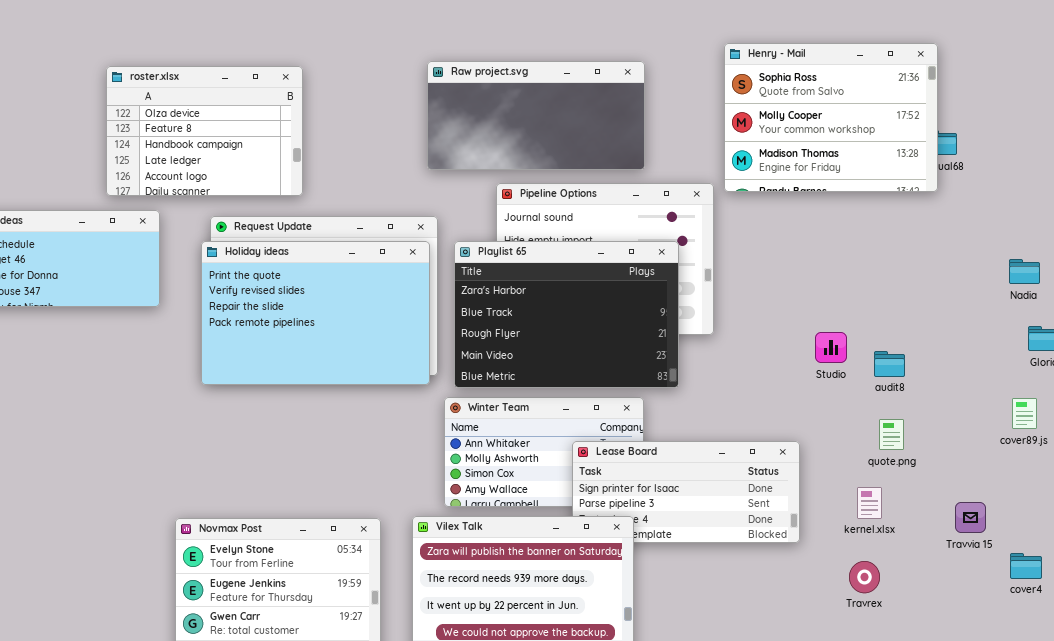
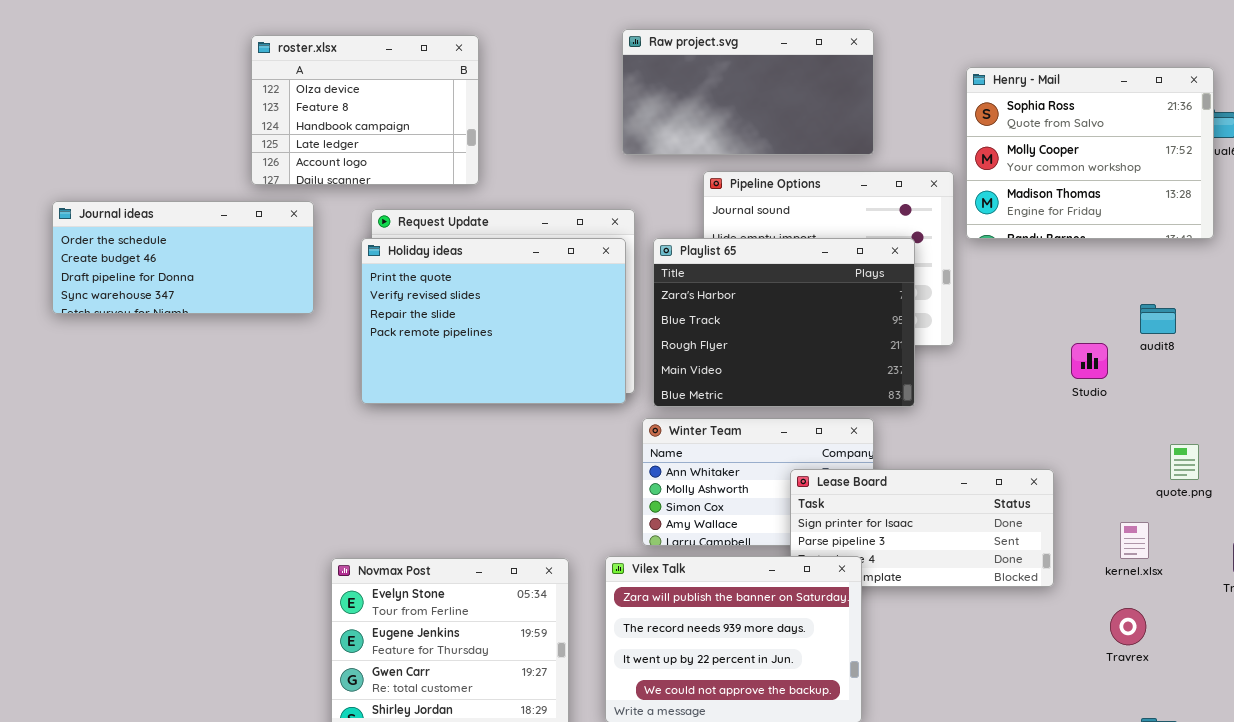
Henry - Mail: [724,43,938,192] -> [966,67,1214,239], moved
audit8: [874,351,905,377] -> [1140,304,1176,334], moved
quote.png: [879,419,904,450] -> [1170,444,1199,480], moved

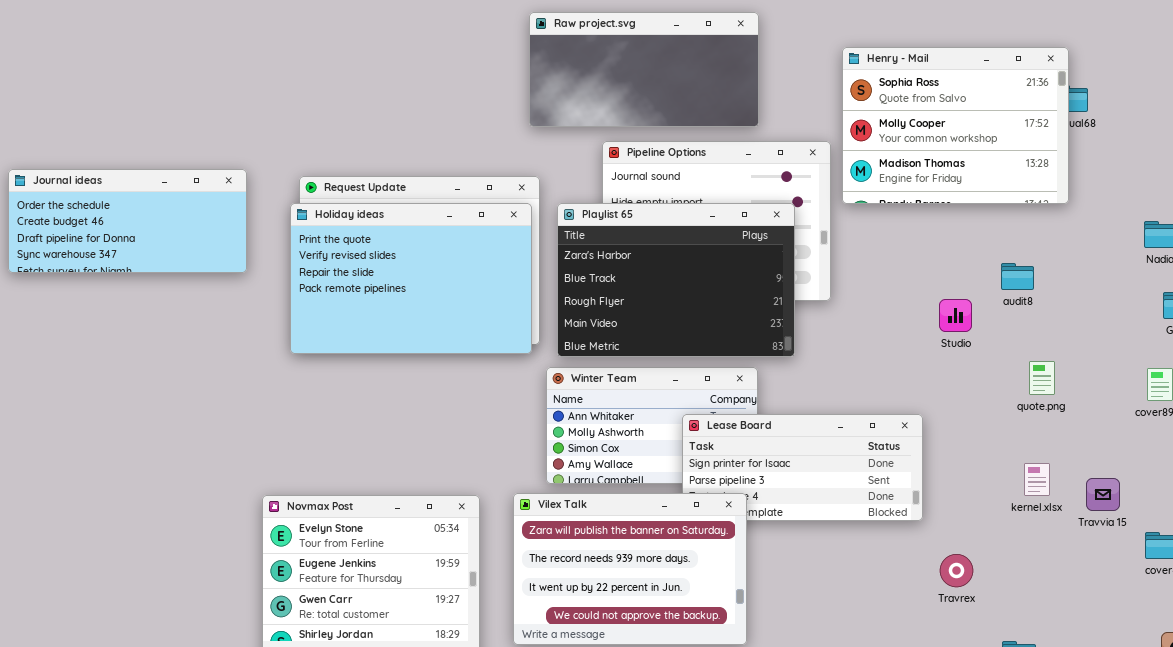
roster.xlsx: [251,35,479,185] -> none, closed
quote.png: [1170,444,1199,480] -> [1029,361,1055,395], moved
kernel.xlsx: [1120,522,1149,559] -> [1024,463,1050,496], moved
Travrex: [1110,608,1146,645] -> [940,554,973,587], moved

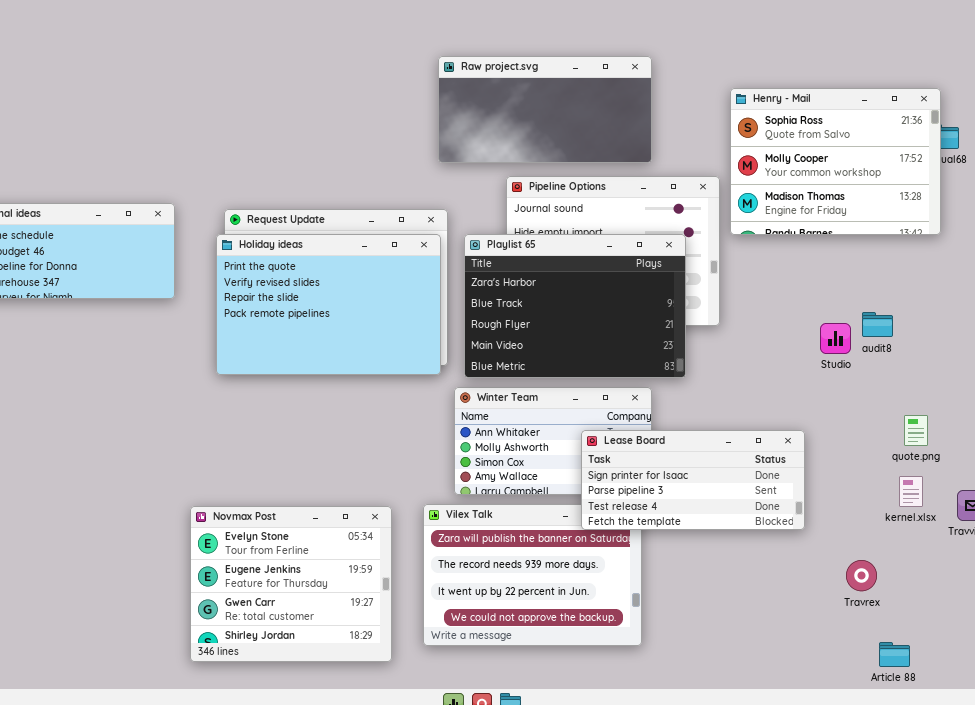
audit8: [1001,263,1034,290] -> [862,312,893,337], moved
quote.png: [1029,361,1055,395] -> [904,415,928,446], moved
Lease Board: [682,414,923,521] -> [581,430,805,530], raised
Travrex: [940,554,973,587] -> [846,560,877,591], moved

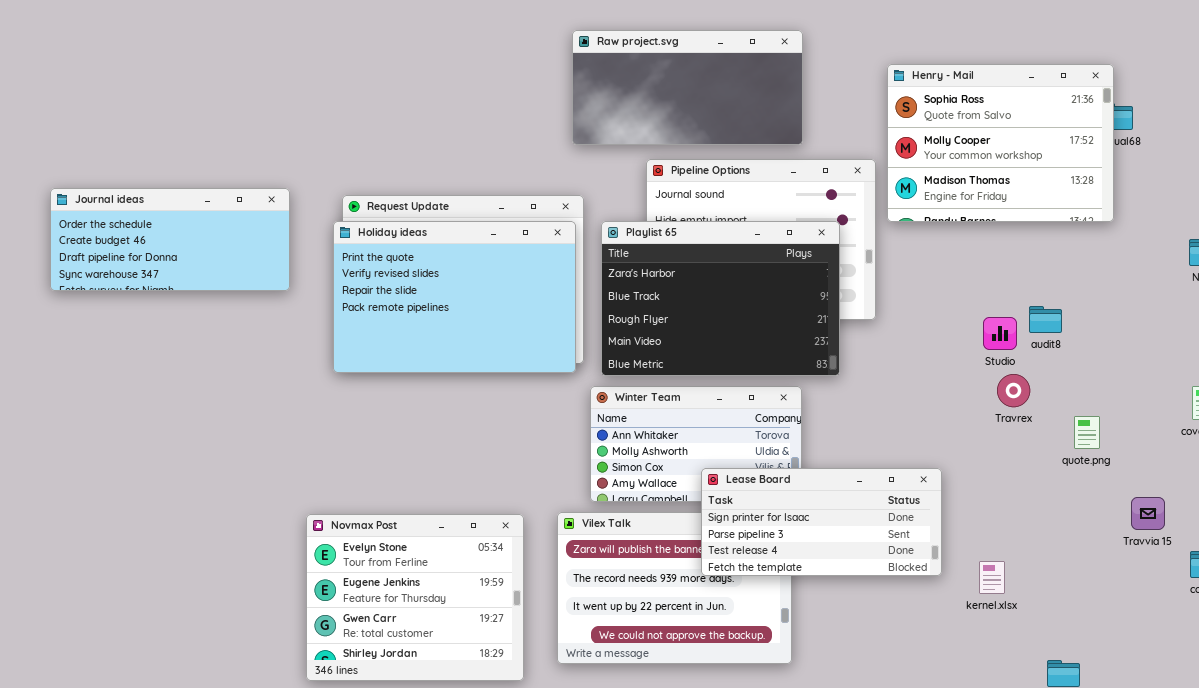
Lease Board: [581,430,805,530] -> [701,468,942,576], moved
kernel.xlsx: [899,476,923,507] -> [979,561,1005,594], moved
Travrex: [846,560,877,591] -> [997,374,1030,407], moved

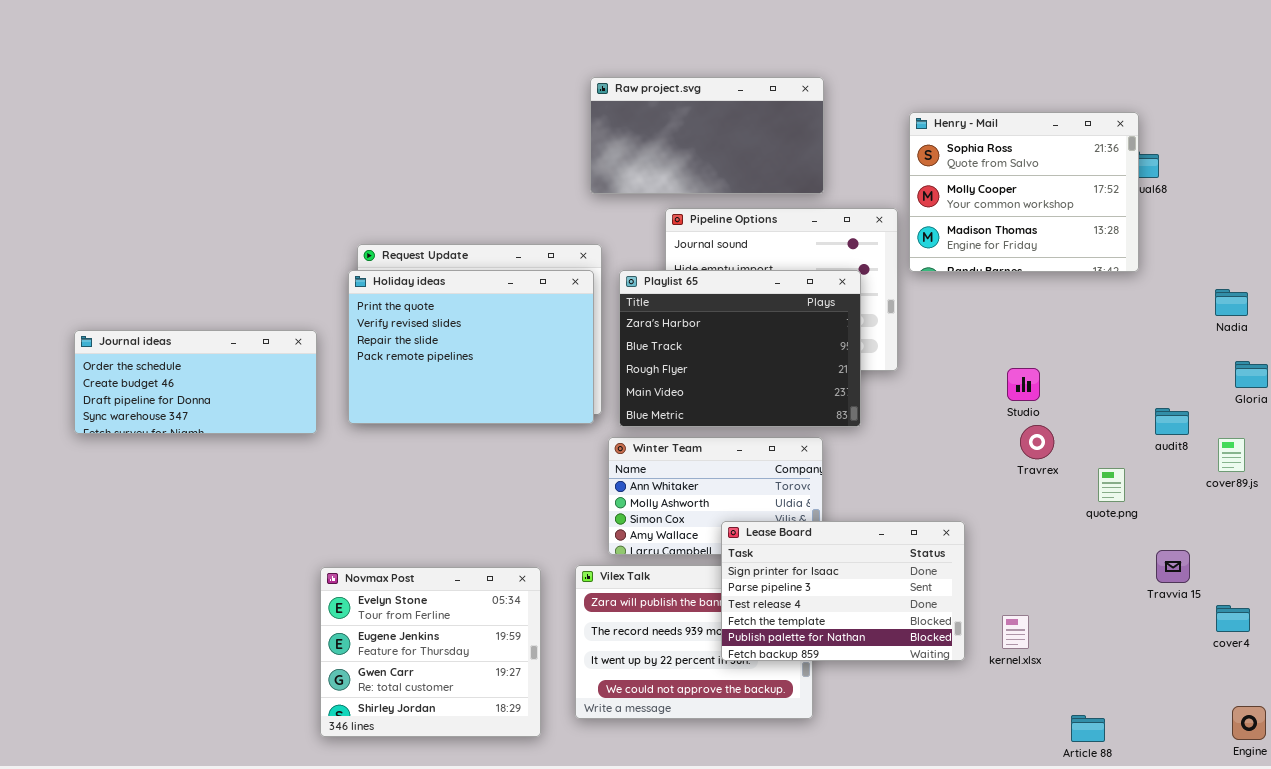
Journal ideas: [50,188,290,291] -> [74,330,317,434], moved
audit8: [1029,306,1062,333] -> [1155,408,1189,435], moved
Lease Board: [701,468,942,576] -> [721,521,965,661], resized

